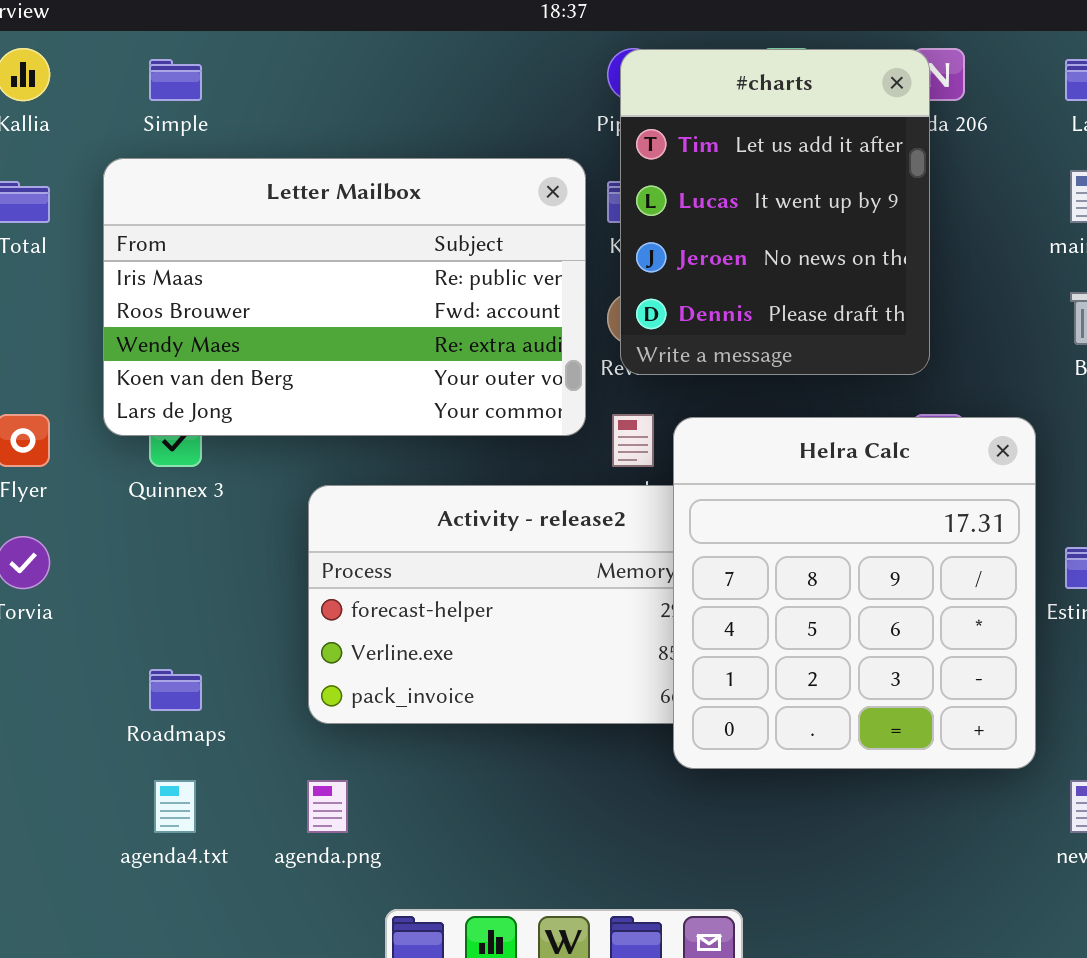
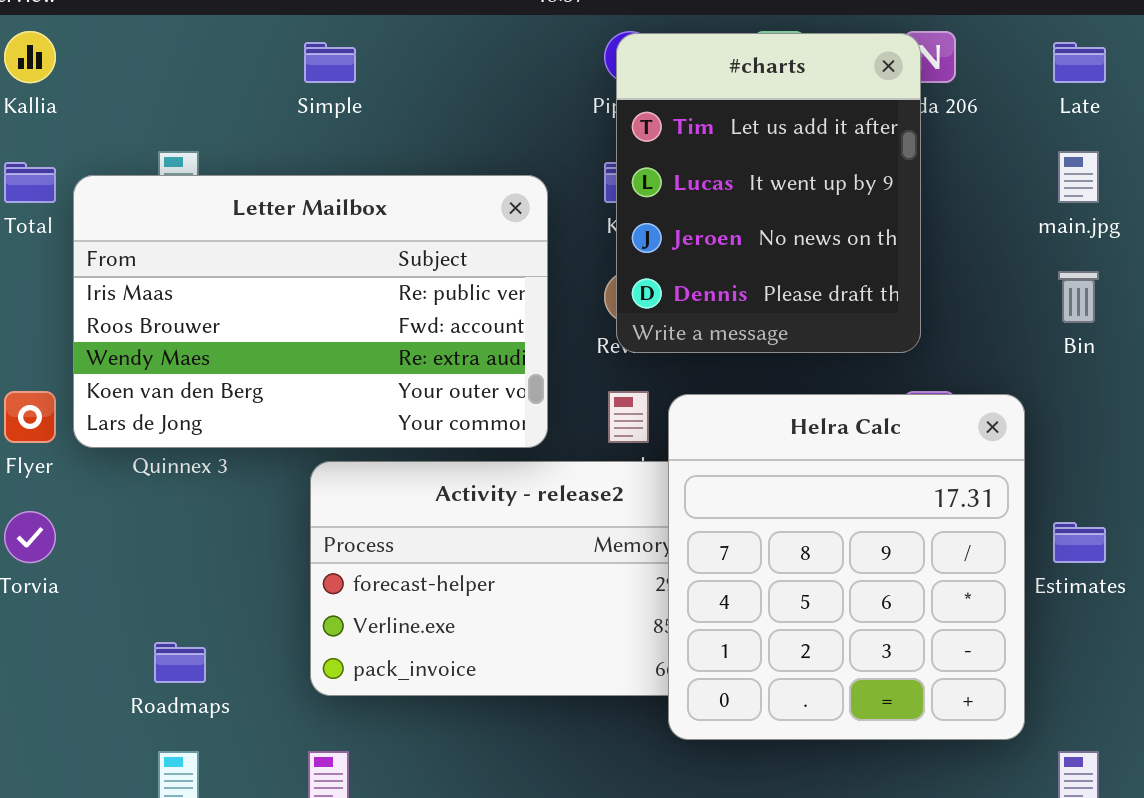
Simple: [149,59,202,101] -> [304,42,356,83], moved
Letter Mailbox: [103,158,586,436] -> [73,175,548,448], moved

